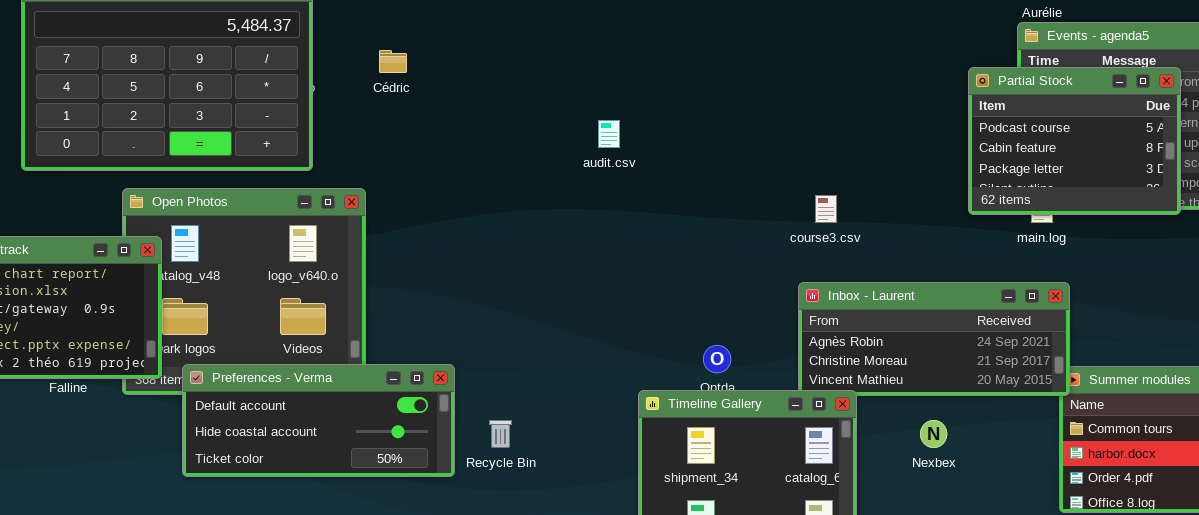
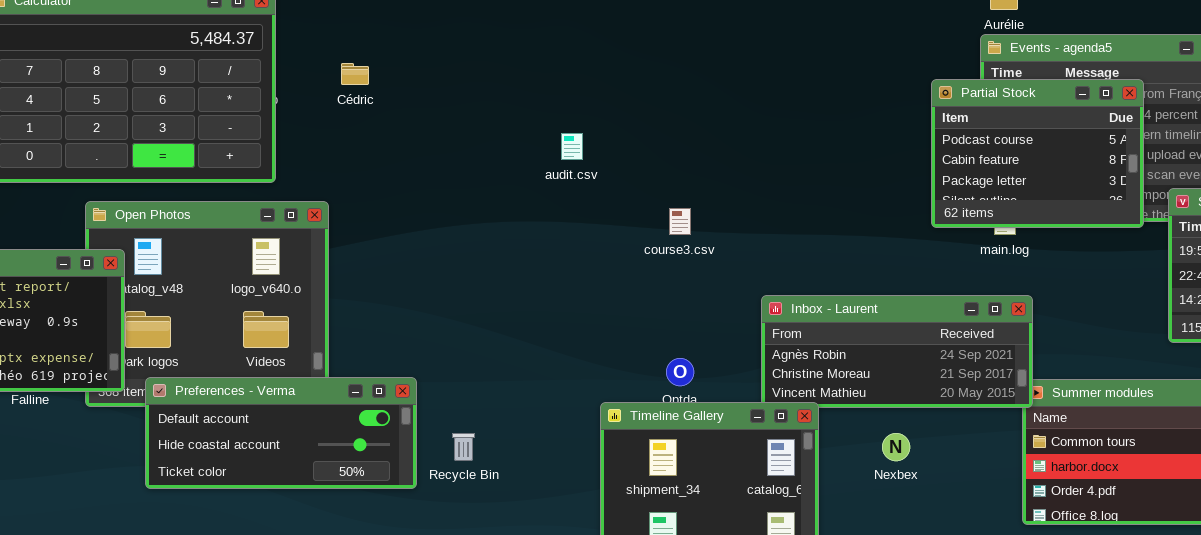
course3.csv: [815,195,837,223] -> [669,208,691,235], moved

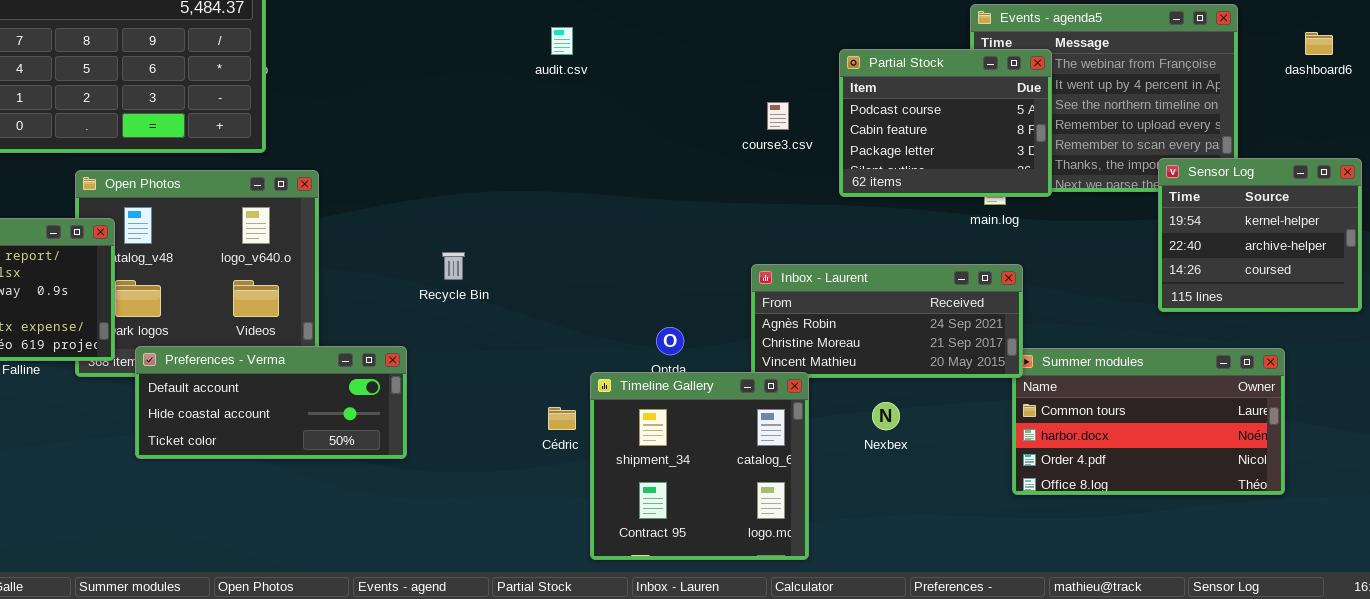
Cédric: [341,63,369,85] -> [548,407,576,430], moved
Partial Stock: [931,79,1144,228] -> [839,49,1052,197], moved
audit.csv: [561,133,583,160] -> [551,27,573,55], moved
course3.csv: [669,208,691,235] -> [767,102,789,130], moved
Recycle Bin: [452,433,475,461] -> [442,252,465,280], moved

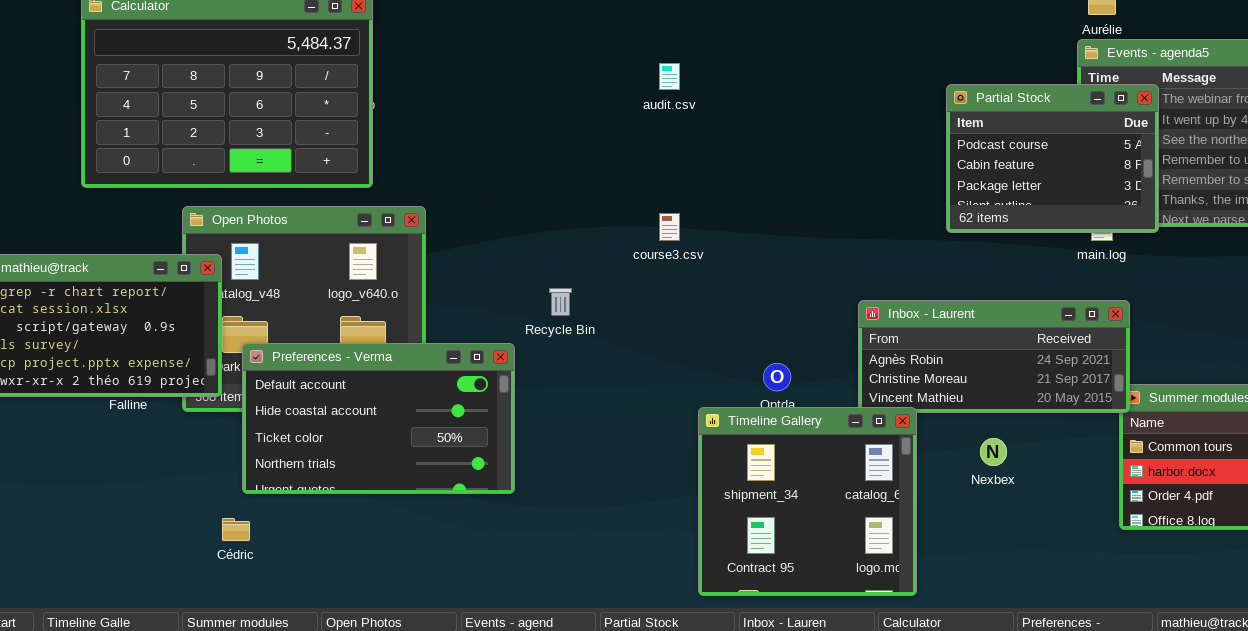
course3.csv: [767,102,789,130] -> [659,213,680,241], moved
Preferences - Verma: [135,346,407,459] -> [242,343,515,494], resized
Cédric: [548,407,576,430] -> [222,518,250,541], moved

